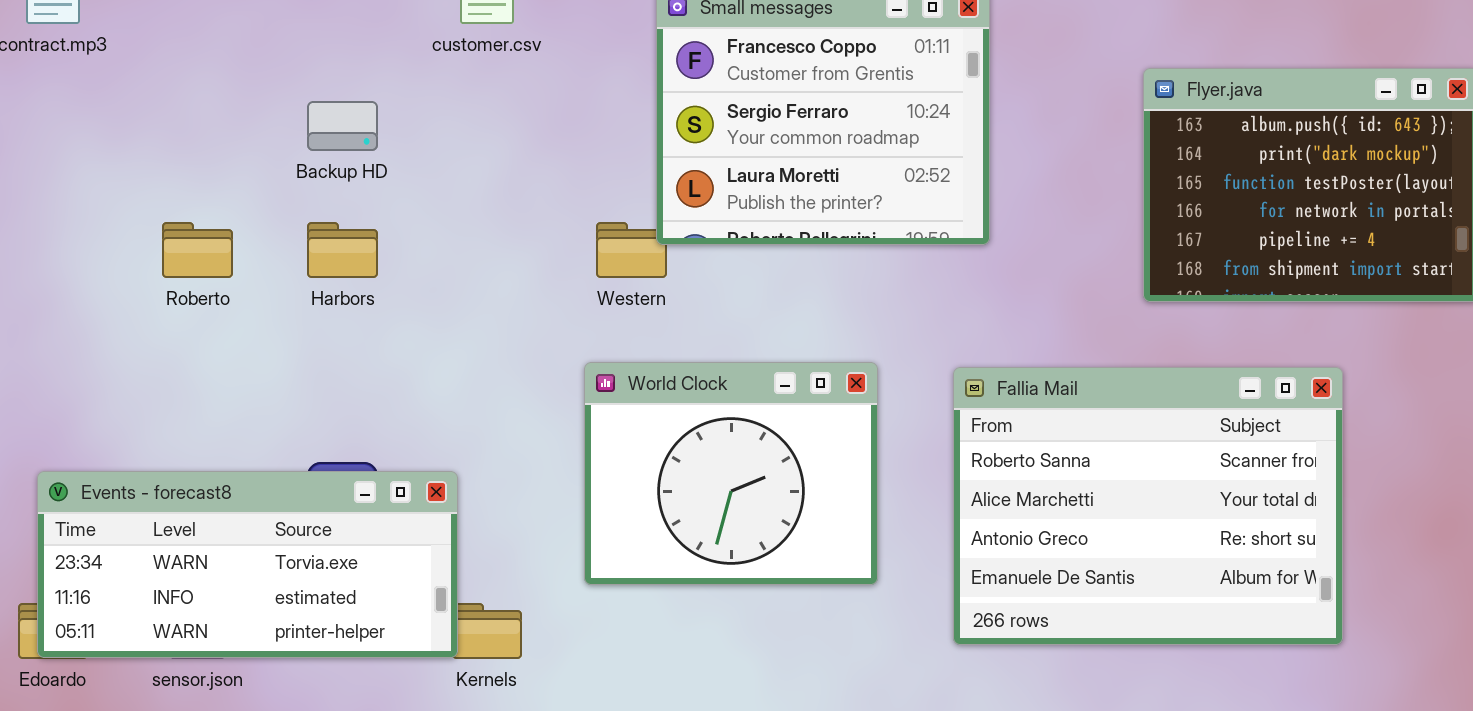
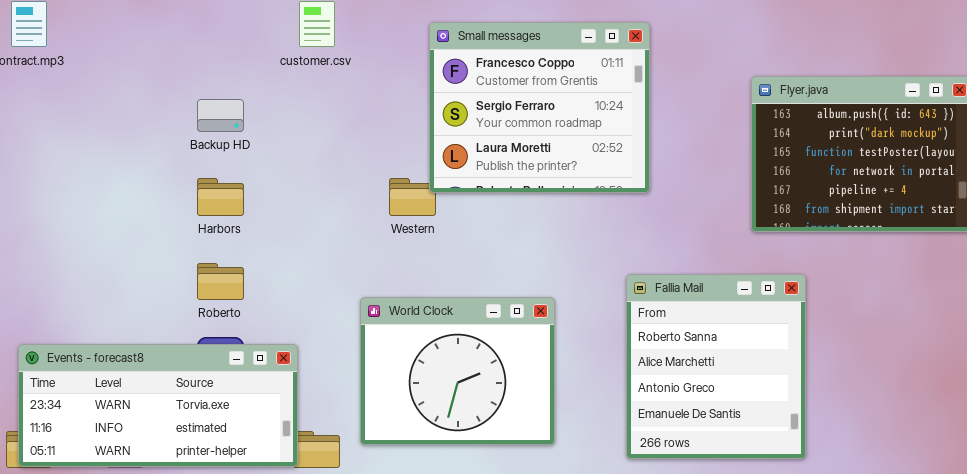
Roberto: [162,222,233,278] -> [197,263,244,300], moved
World Clock: [584,362,878,585] -> [360,297,555,445], moved
Fallia Mail: [953,367,1343,645] -> [626,274,806,459], resized

